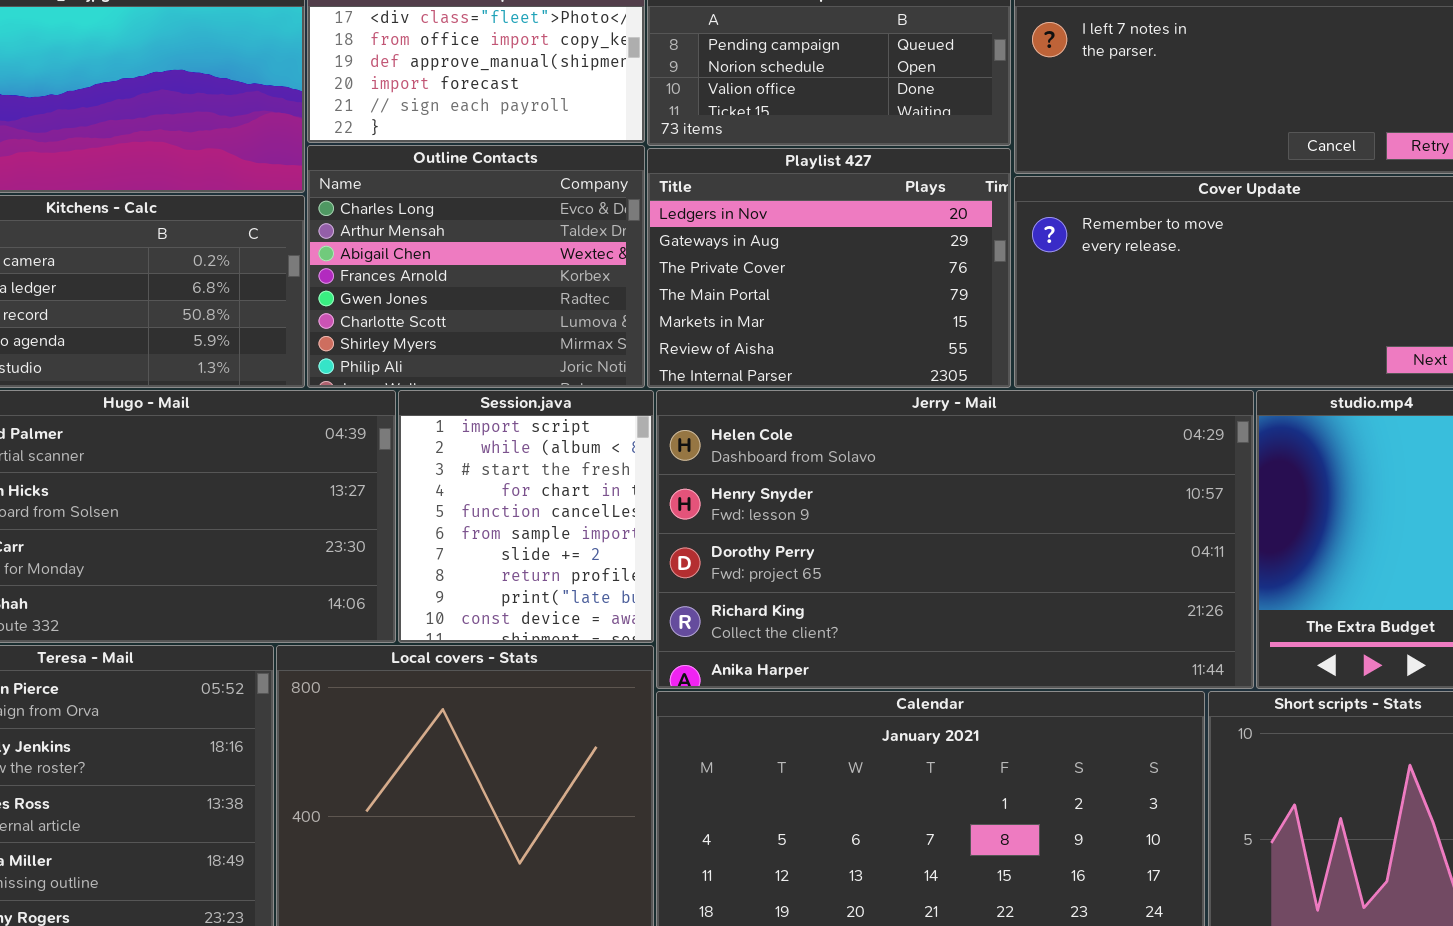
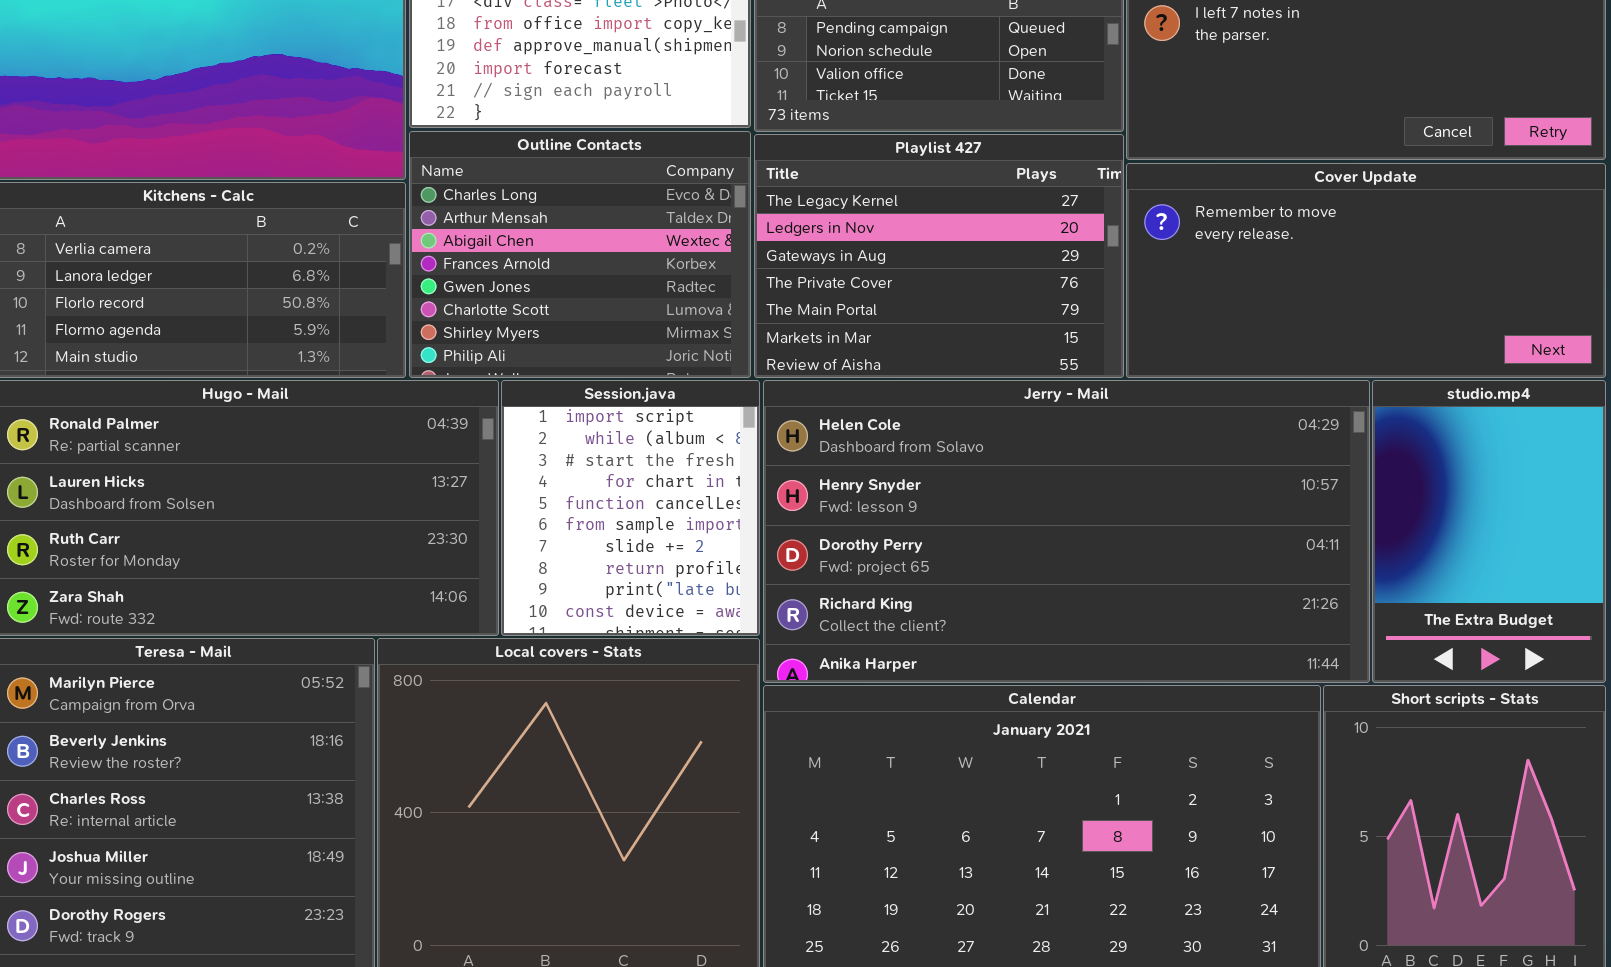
Playlist 427: [647,148,1011,388] -> [754,134,1124,378], scrolled up 1 row

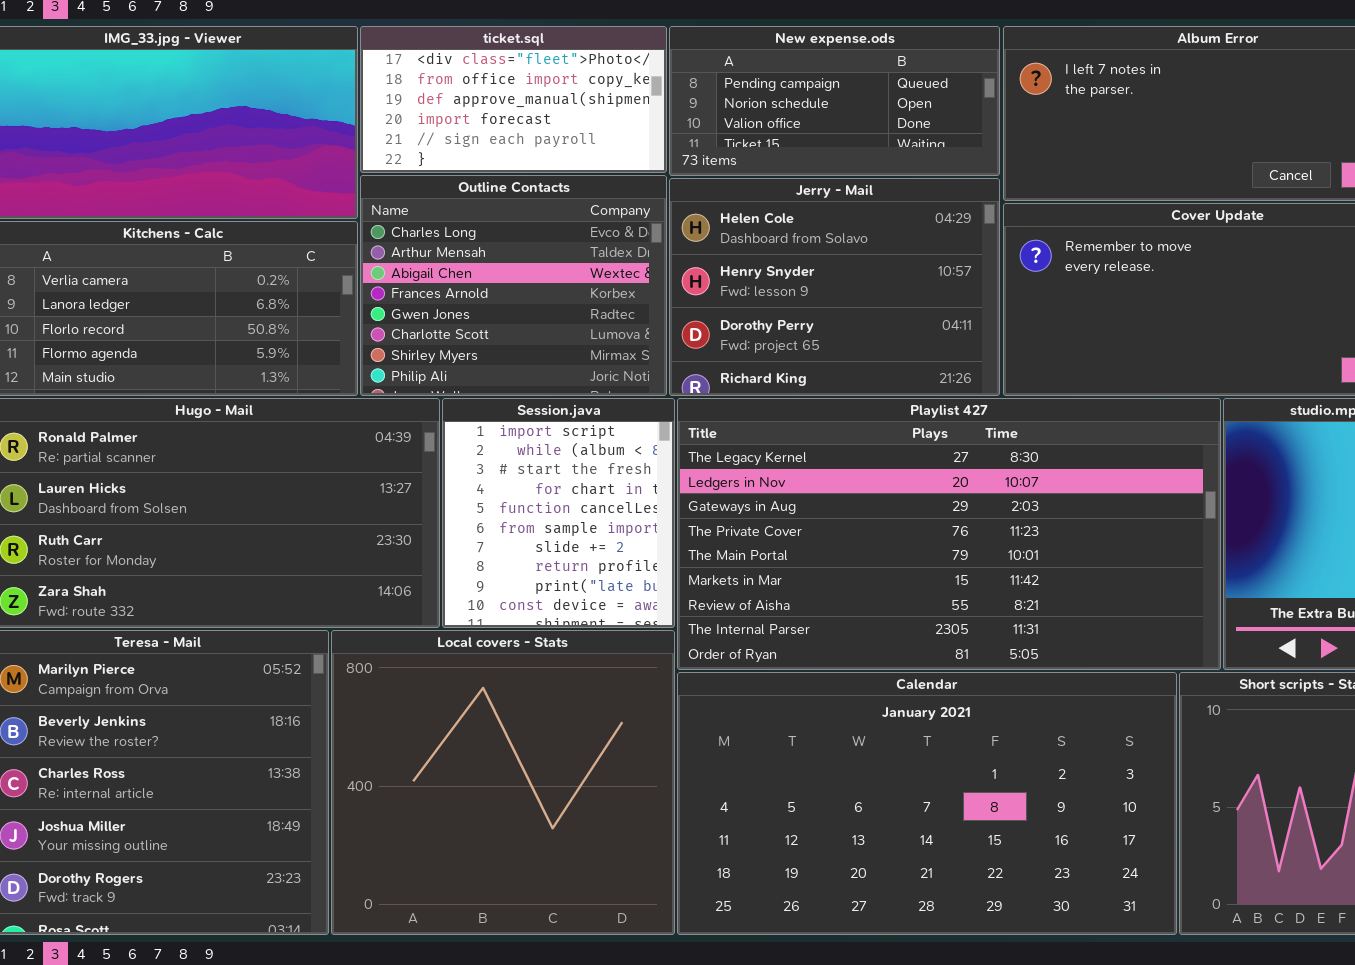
Playlist 427: [754,134,1124,378] -> [677,398,1221,670], moved, resized
Jerry - Mail: [763,380,1370,683] -> [669,178,1000,396], moved, resized

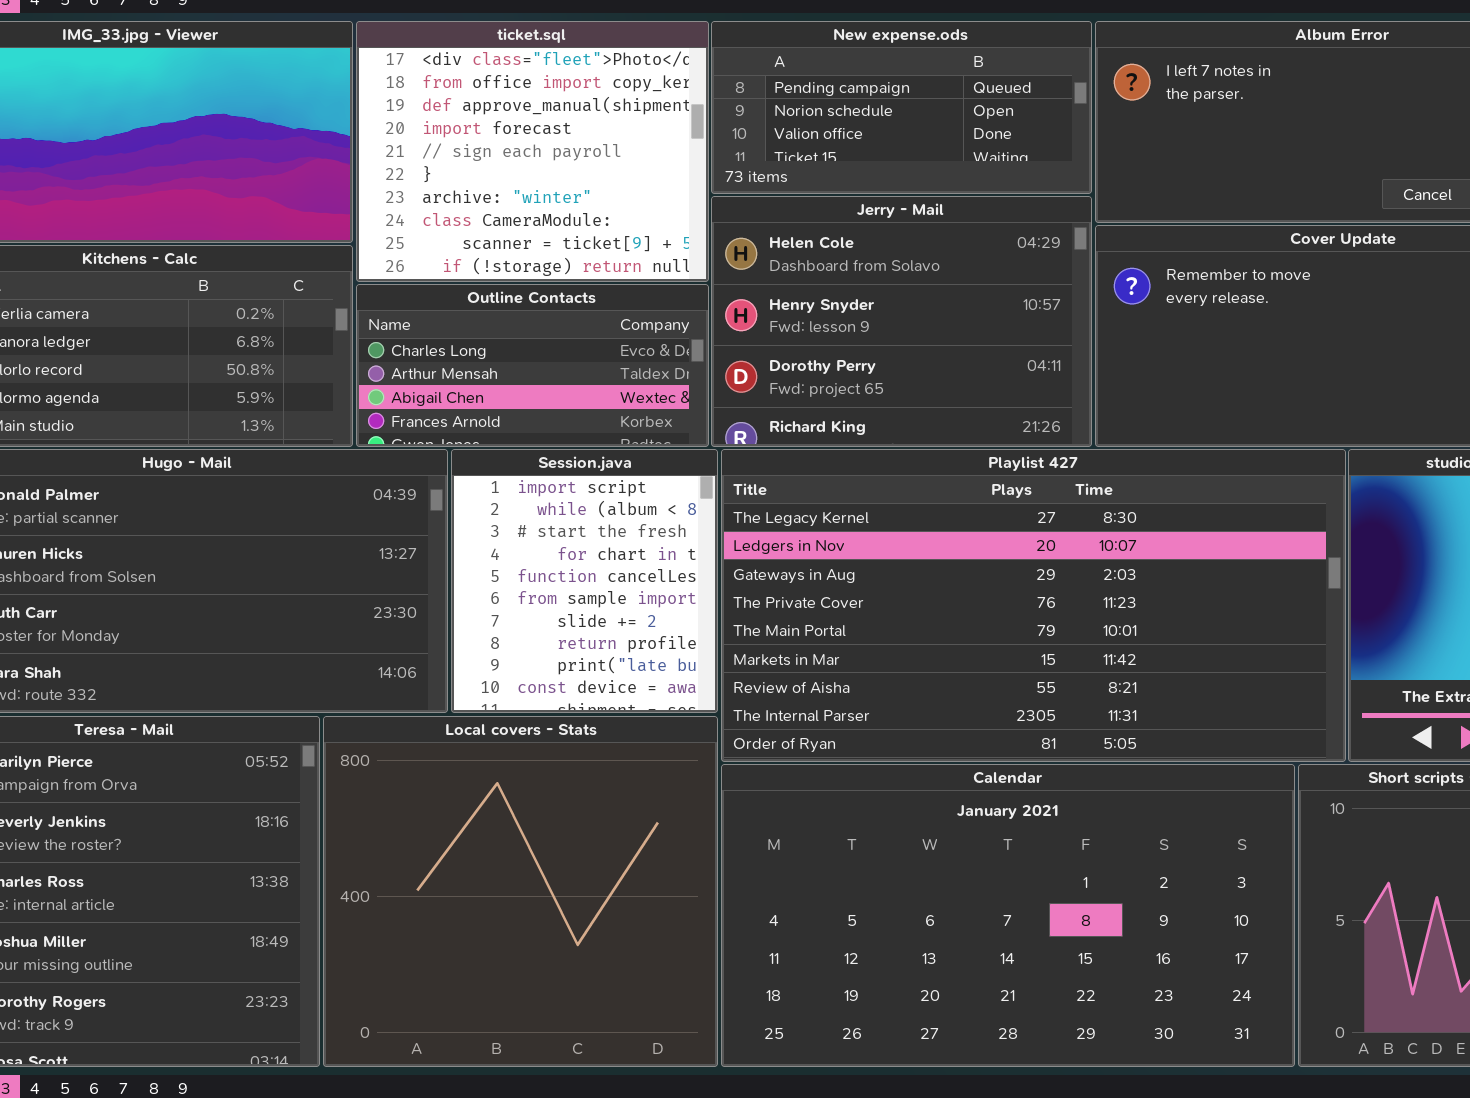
ticket.sql: [360,26,667,173] -> [356,21,709,282], resized
Outline Contacts: [360,175,667,396] -> [356,284,709,447], resized

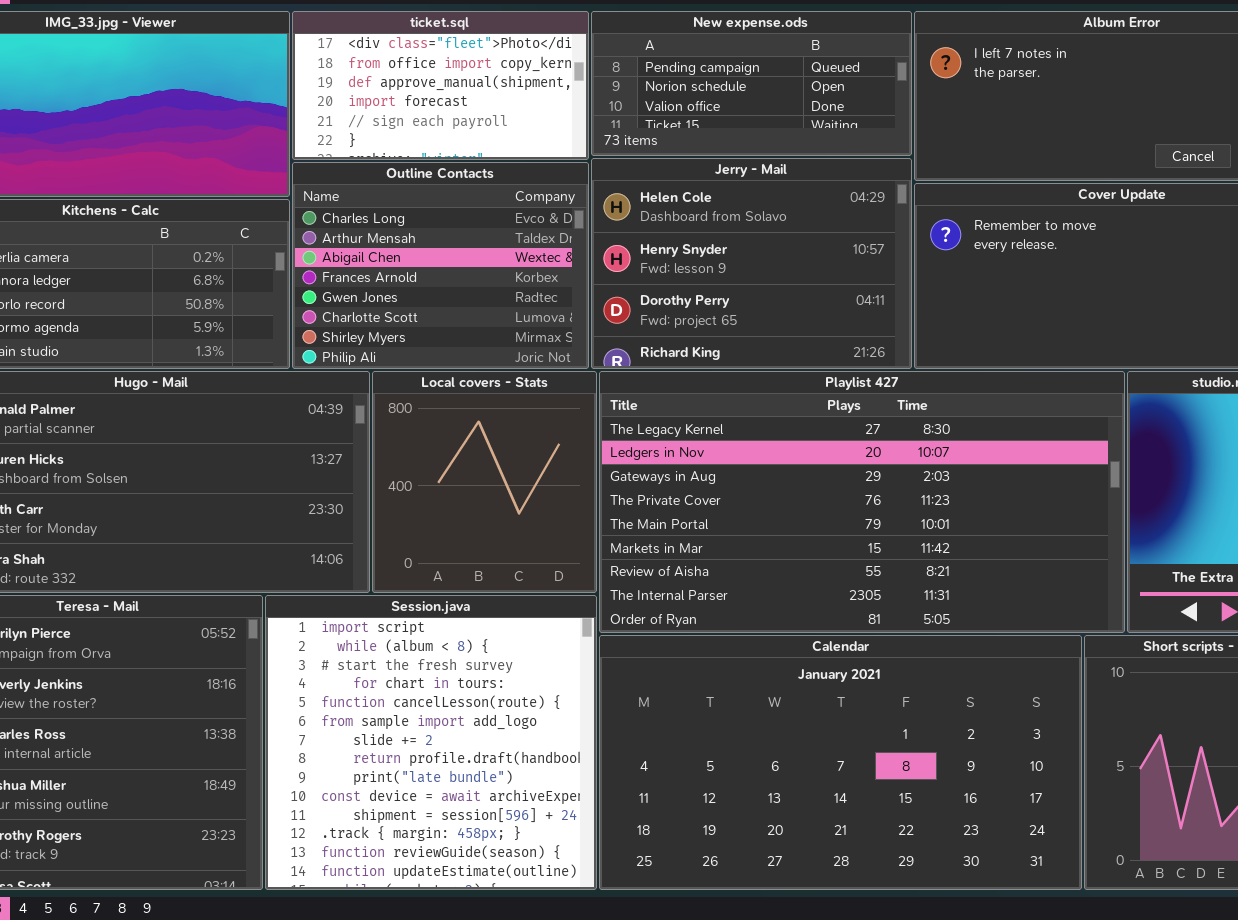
ticket.sql: [356,21,709,282] -> [292,11,589,160], resized
Outline Contacts: [356,284,709,447] -> [292,162,589,369], resized
Session.java: [451,449,718,713] -> [265,595,597,890], moved, resized
Local covers - Stats: [323,716,718,1067] -> [372,371,597,593], moved, resized

